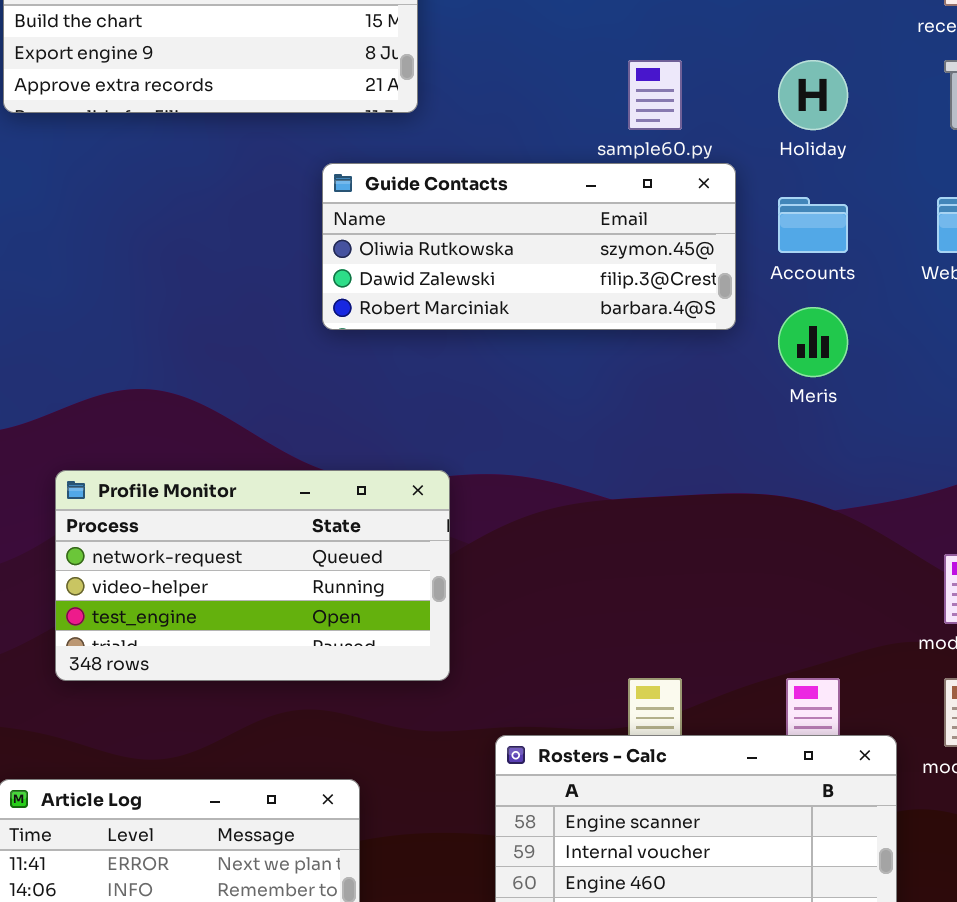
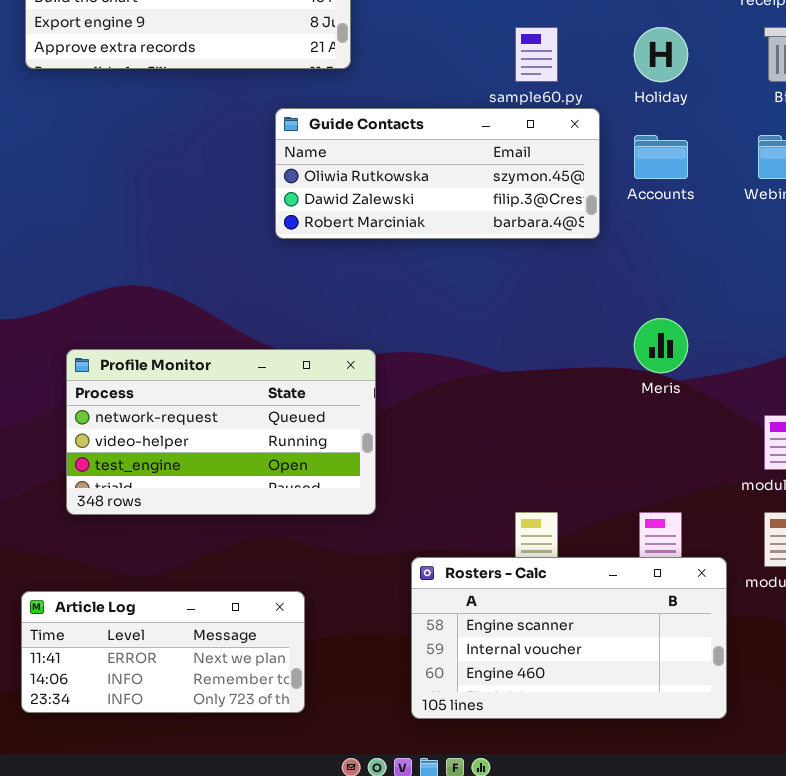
Meris: [778,307,848,377] -> [634,318,688,373], moved

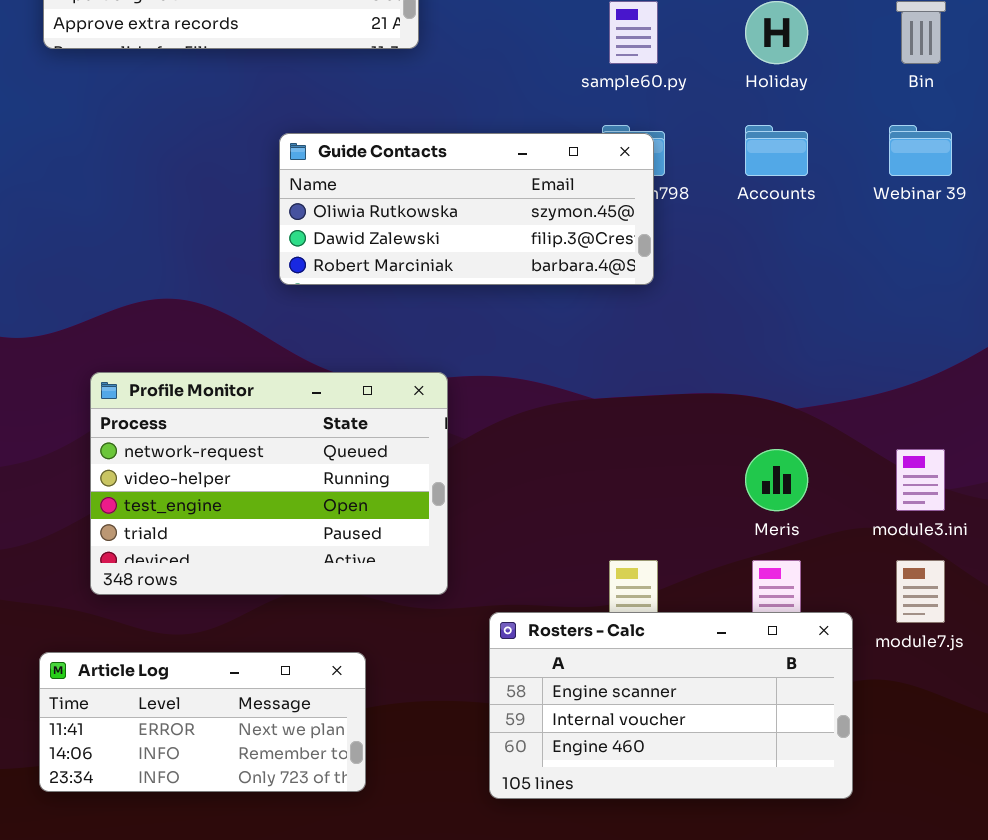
Guide Contacts: [275,108,600,239] -> [279,133,654,285], moved
Meris: [634,318,688,373] -> [745,449,808,511], moved
Profile Monitor: [66,349,376,515] -> [90,372,448,595], resized

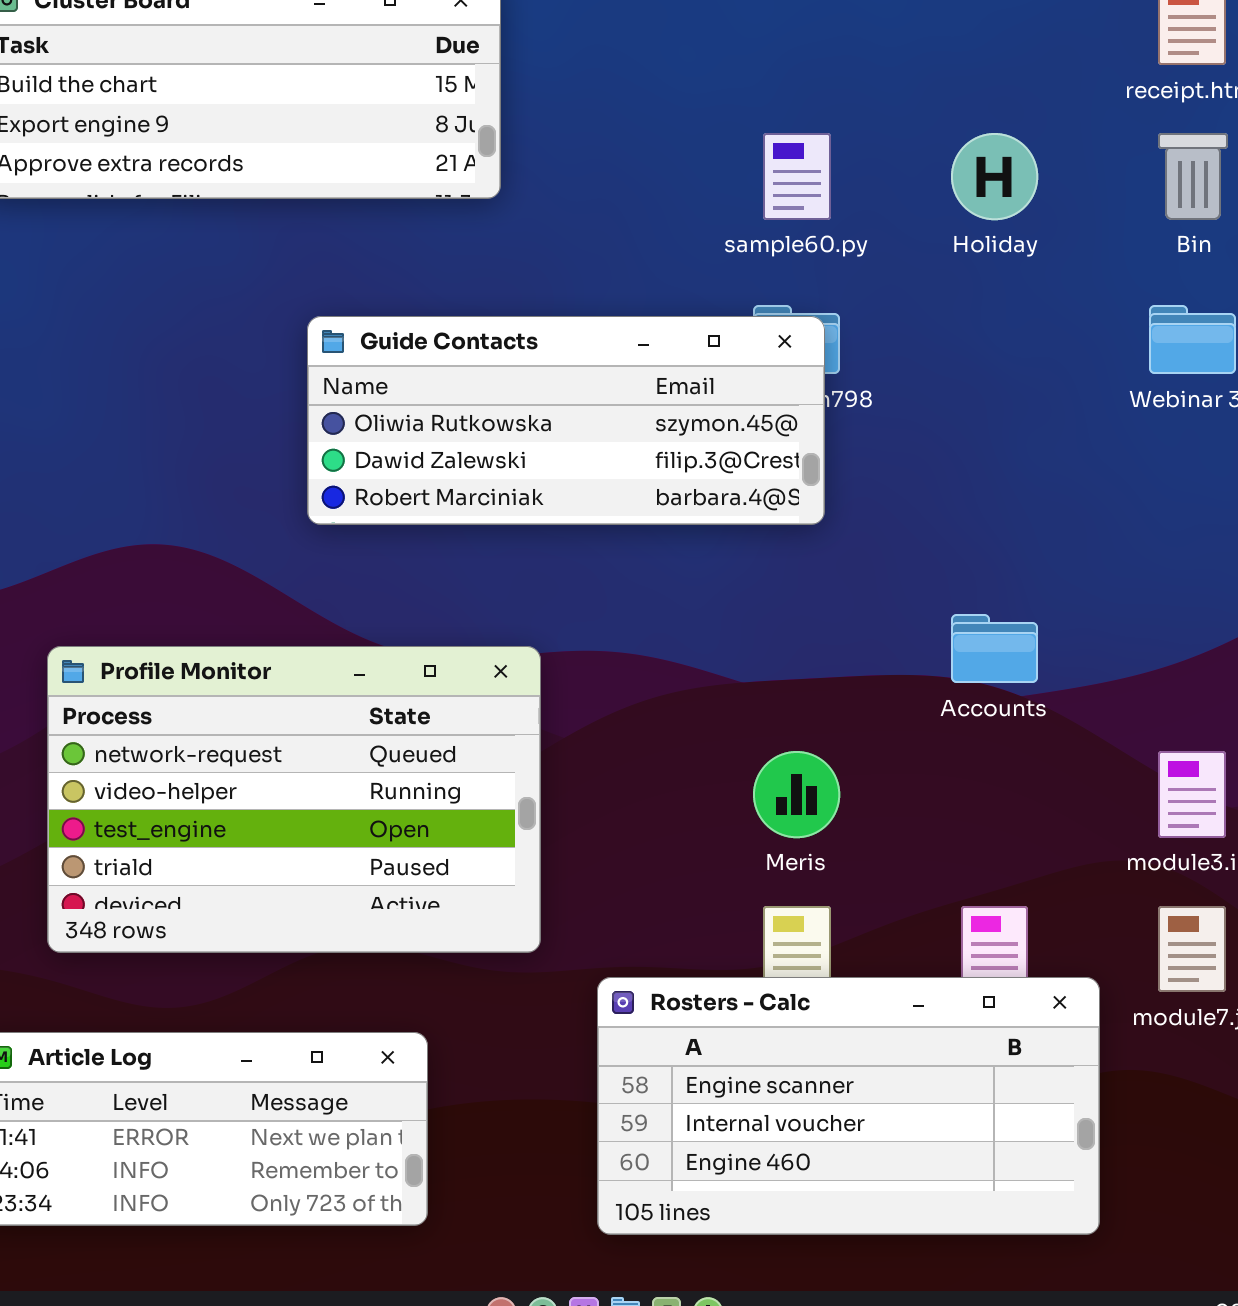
Accounts: [745,125,808,176] -> [951,614,1038,683], moved
Meris: [745,449,808,511] -> [753,751,840,838], moved

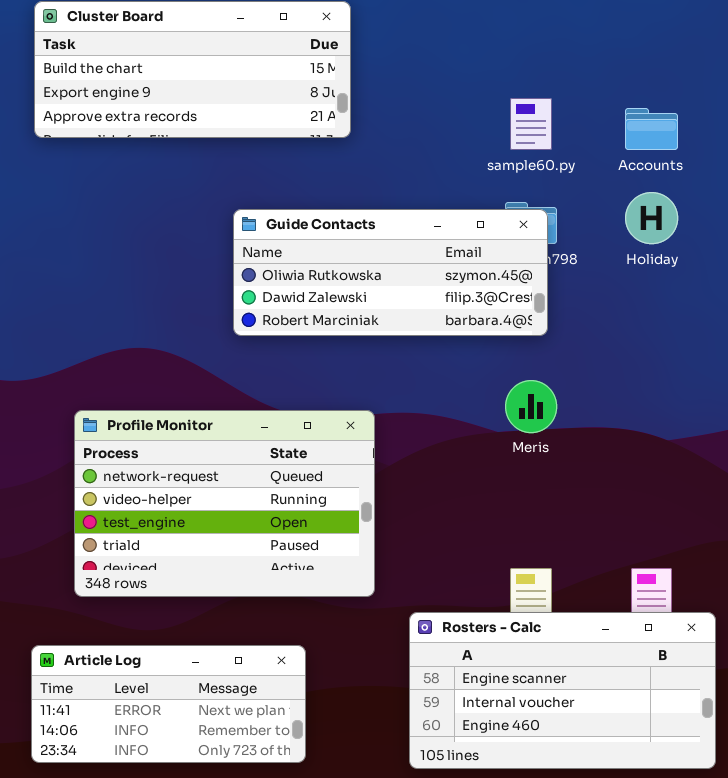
Holiday: [951,133,1038,220] -> [625,192,678,244], moved
Accounts: [951,614,1038,683] -> [625,108,678,150], moved
Meris: [753,751,840,838] -> [505,380,557,433], moved

